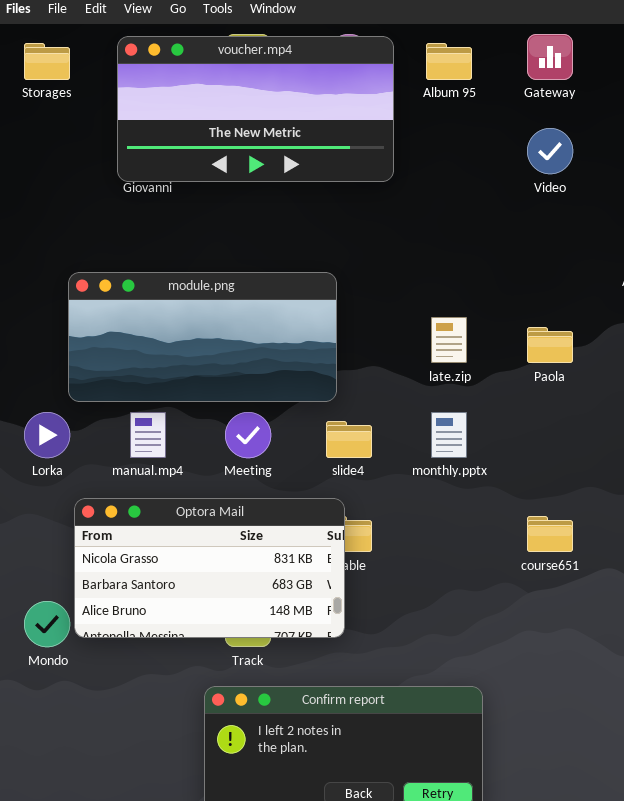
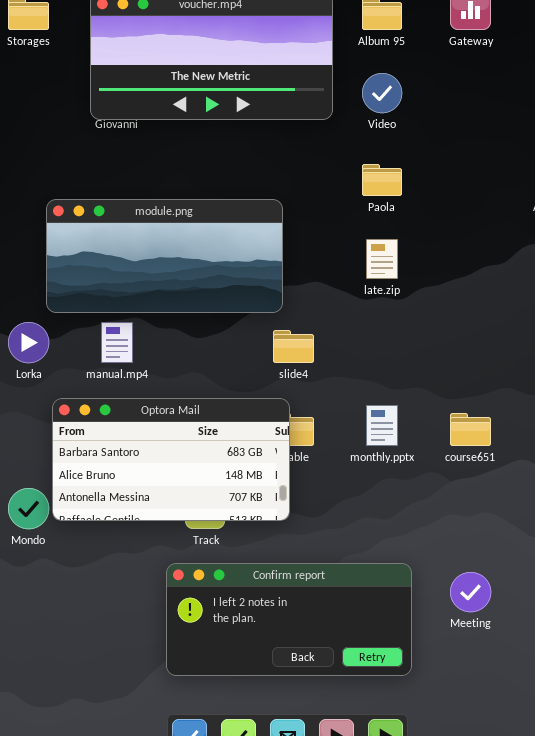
Video: [527,128,573,174] -> [362,73,402,113], moved
Paola: [527,327,573,363] -> [362,164,402,196], moved
Meeting: [225,412,271,458] -> [450,572,491,612], moved
monthly.pptx: [431,412,467,458] -> [366,405,398,446], moved
Optora Mail: [74,498,345,638] -> [52,398,290,521], scrolled down 1 row

